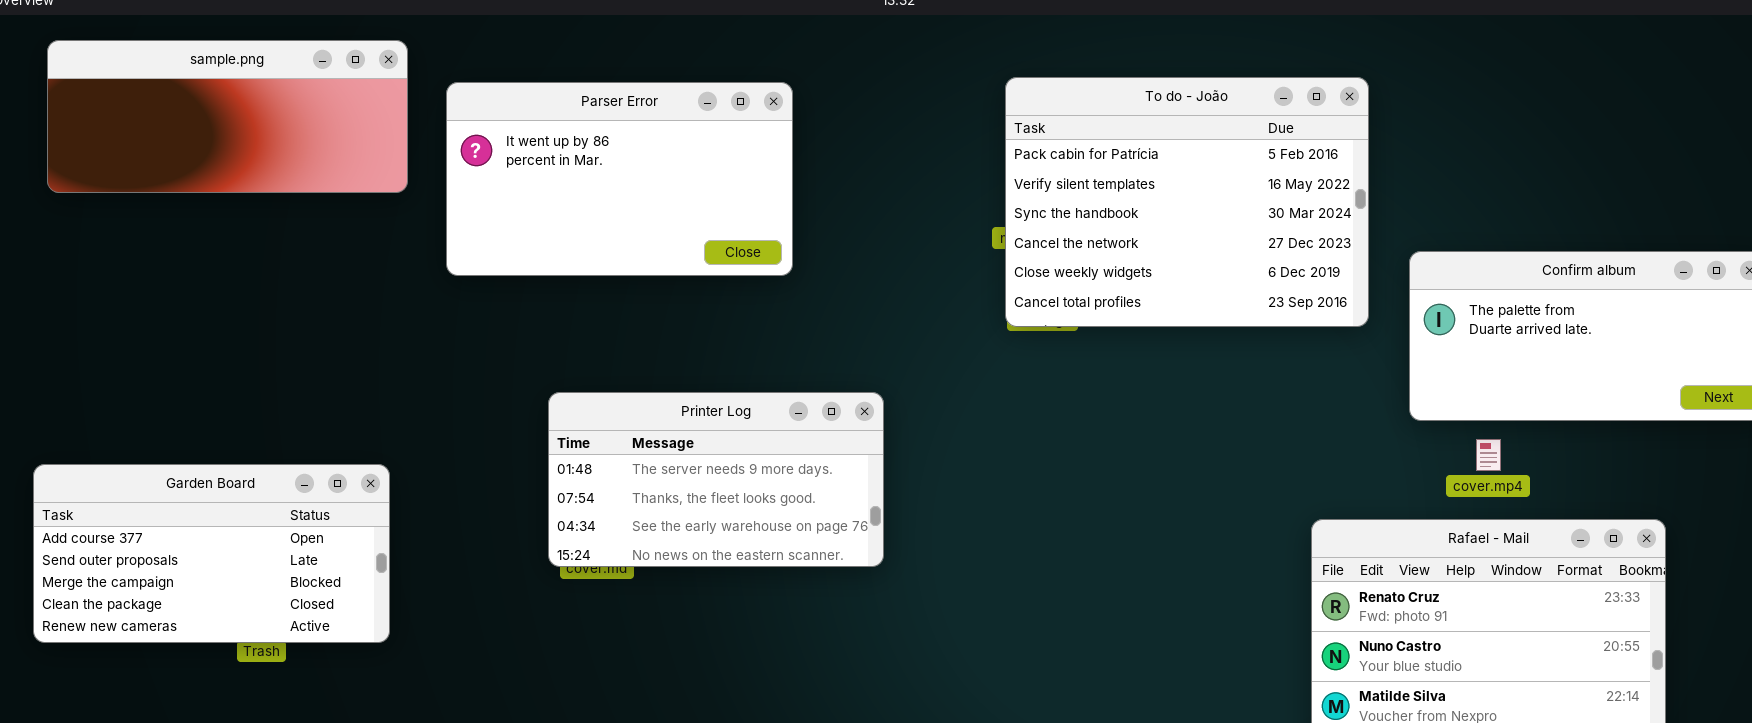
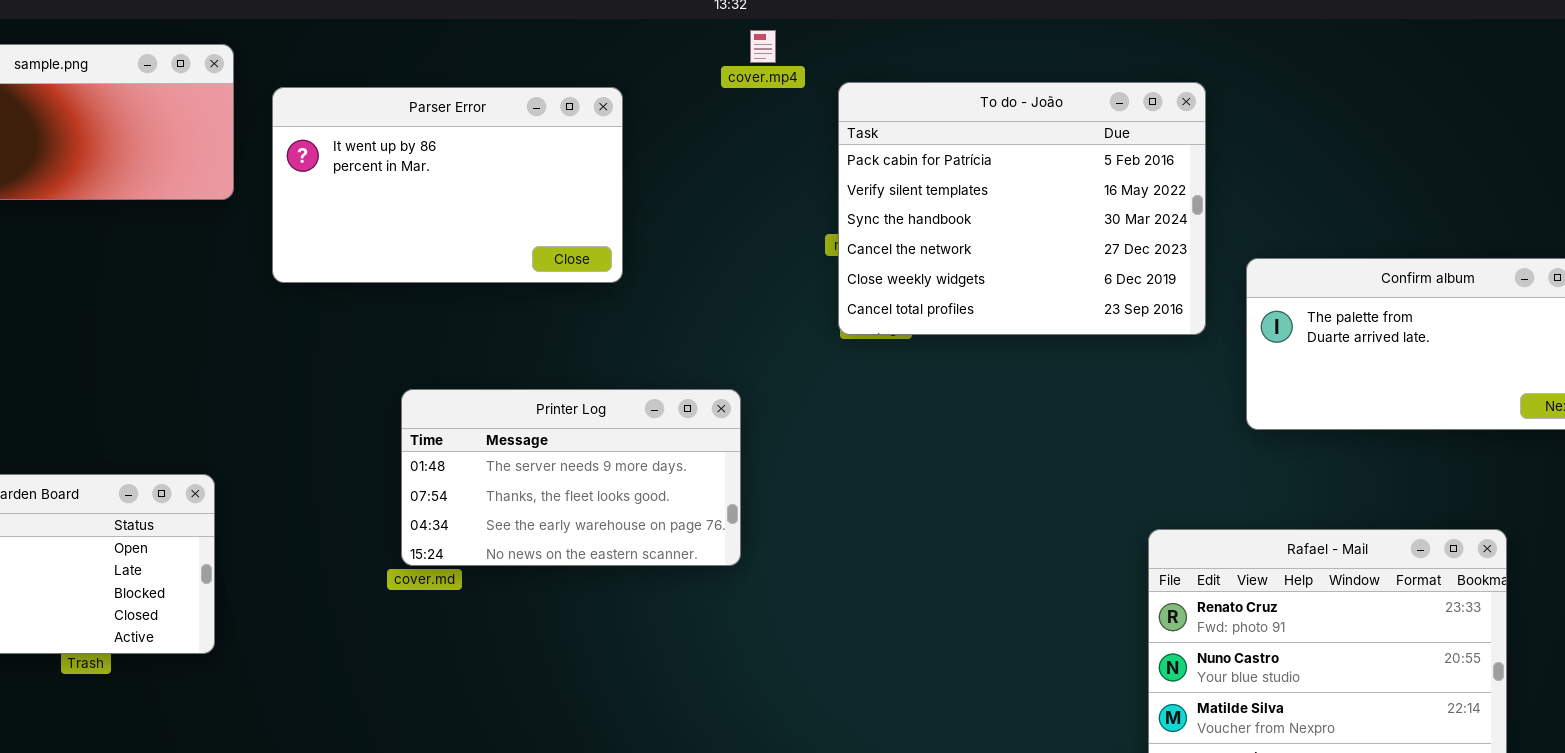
Printer Log: [548,392,884,567] -> [401,389,741,566], moved
cover.mp4: [1476,439,1501,471] -> [750,30,776,63], moved

